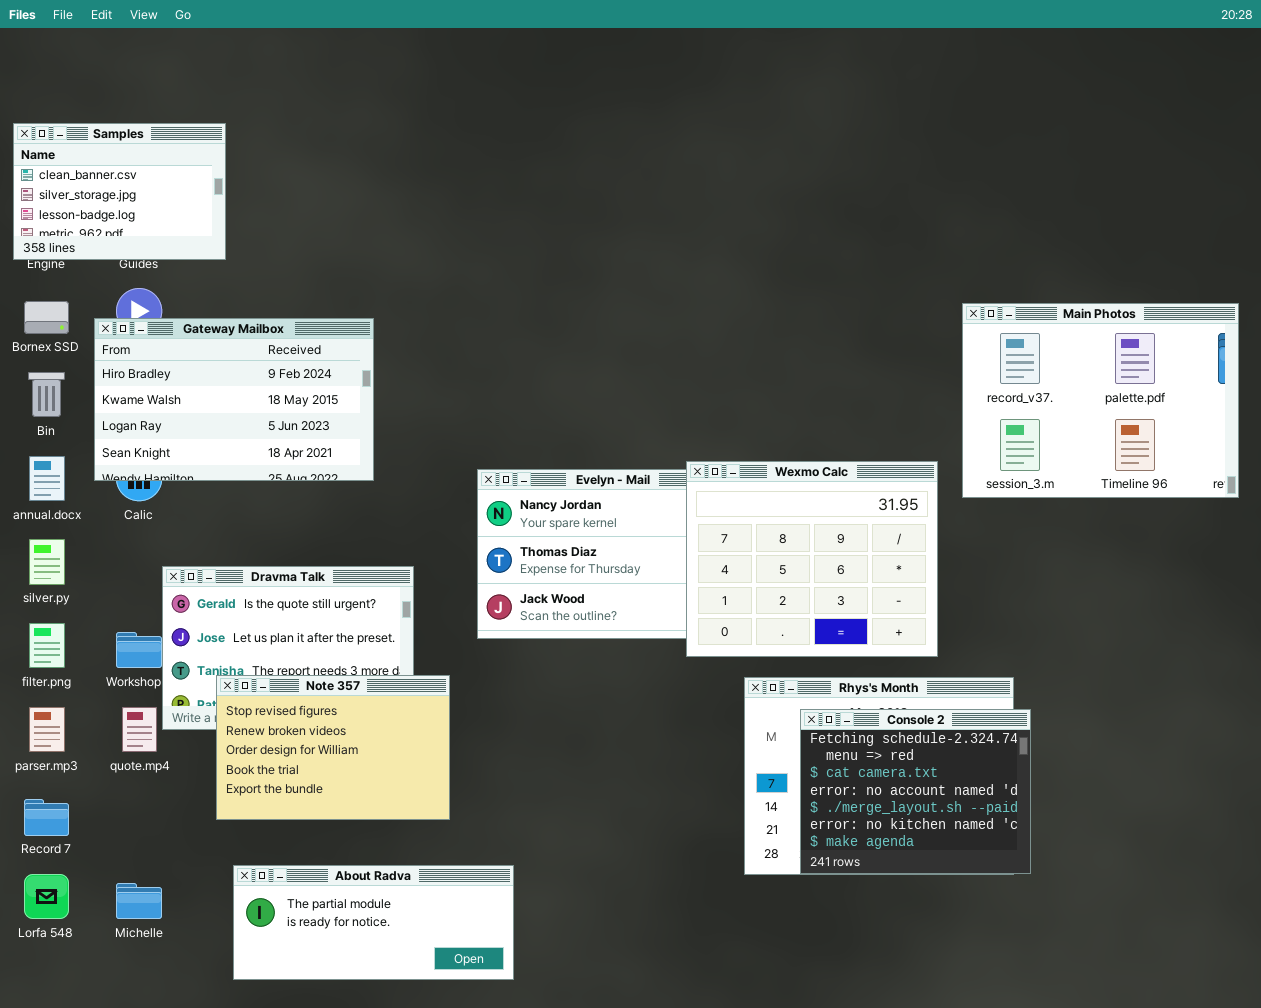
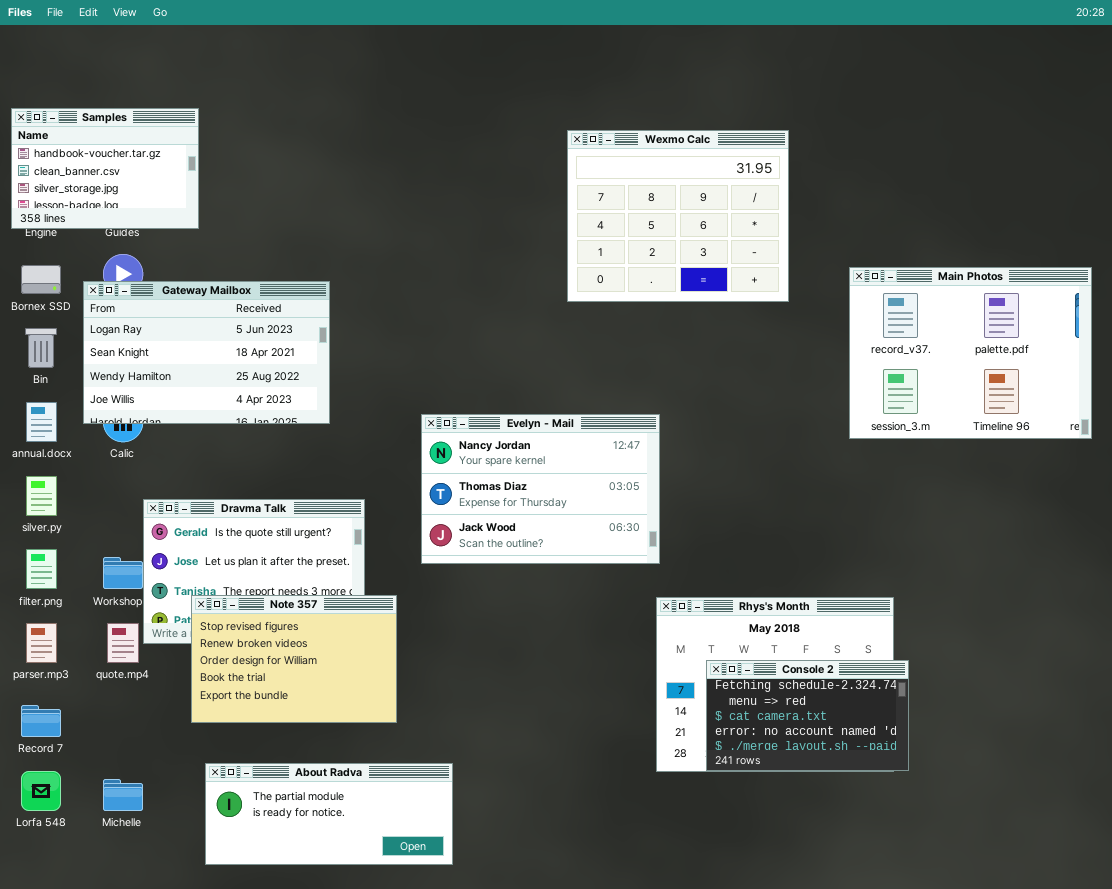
Samples: [13,123,226,260] -> [11,108,199,229], scrolled up 1 row
Gateway Mailbox: [94,318,374,481] -> [83,281,330,424], scrolled down 2 rows
Wexmo Calc: [686,461,938,657] -> [567,130,789,302], moved
Console 2: [800,709,1031,874] -> [706,660,909,771], resized

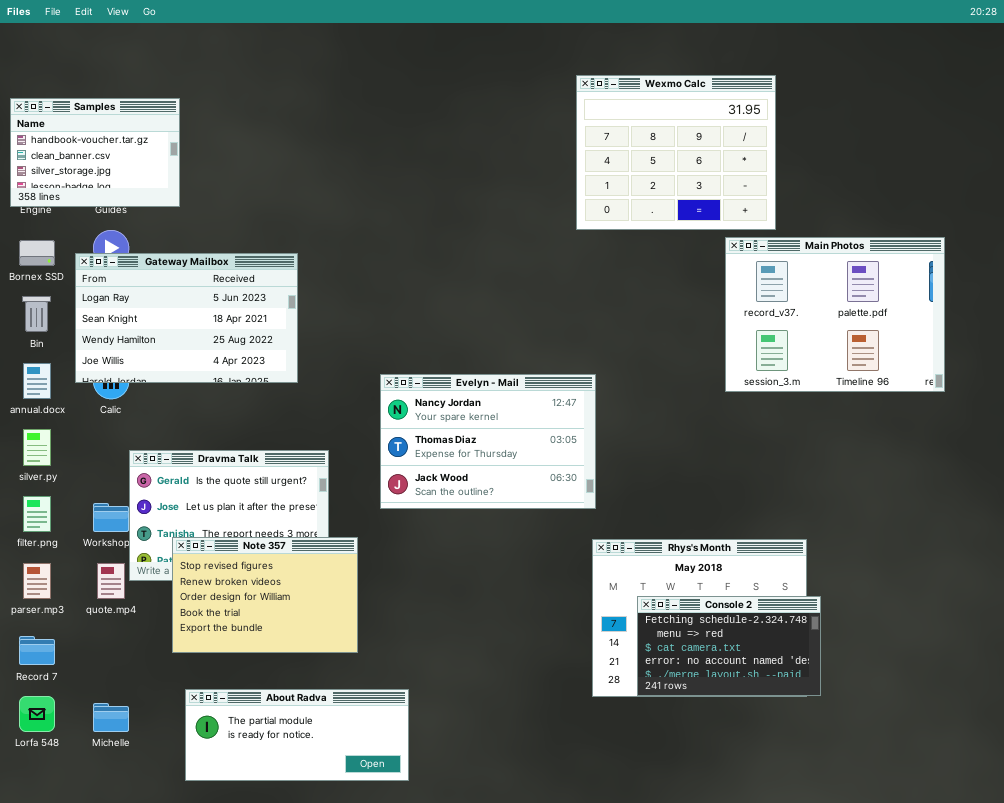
Wexmo Calc: [567,130,789,302] -> [576,75,776,230], moved
Main Photos: [849,267,1092,439] -> [725,237,945,392], moved

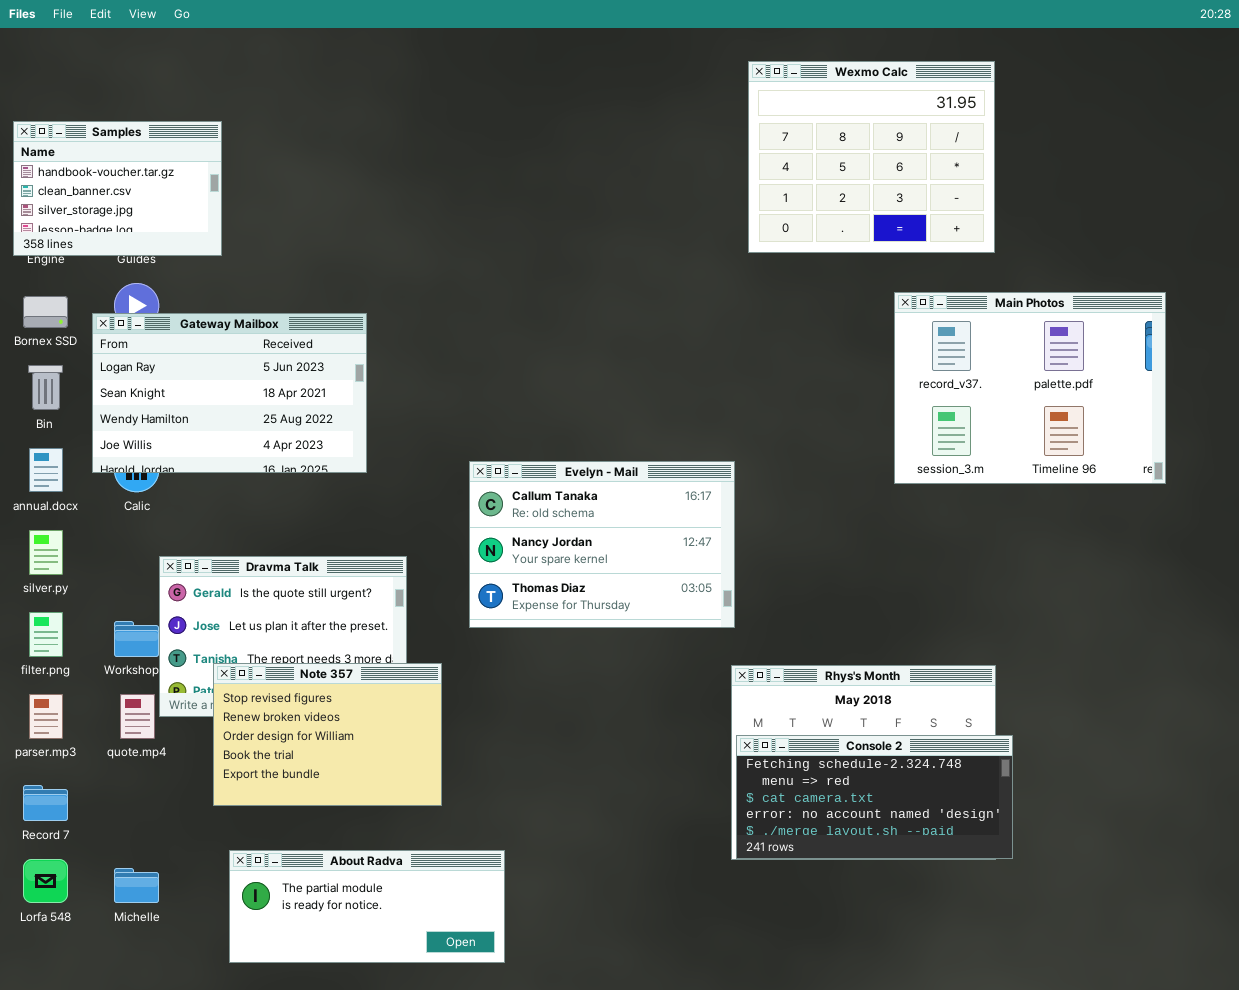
Wexmo Calc: [576,75,776,230] -> [748,61,995,253], moved
Evelyn - Mail: [380,374,596,509] -> [469,461,735,628], scrolled up 1 row
Console 2: [637,596,821,696] -> [736,735,1013,859], resized

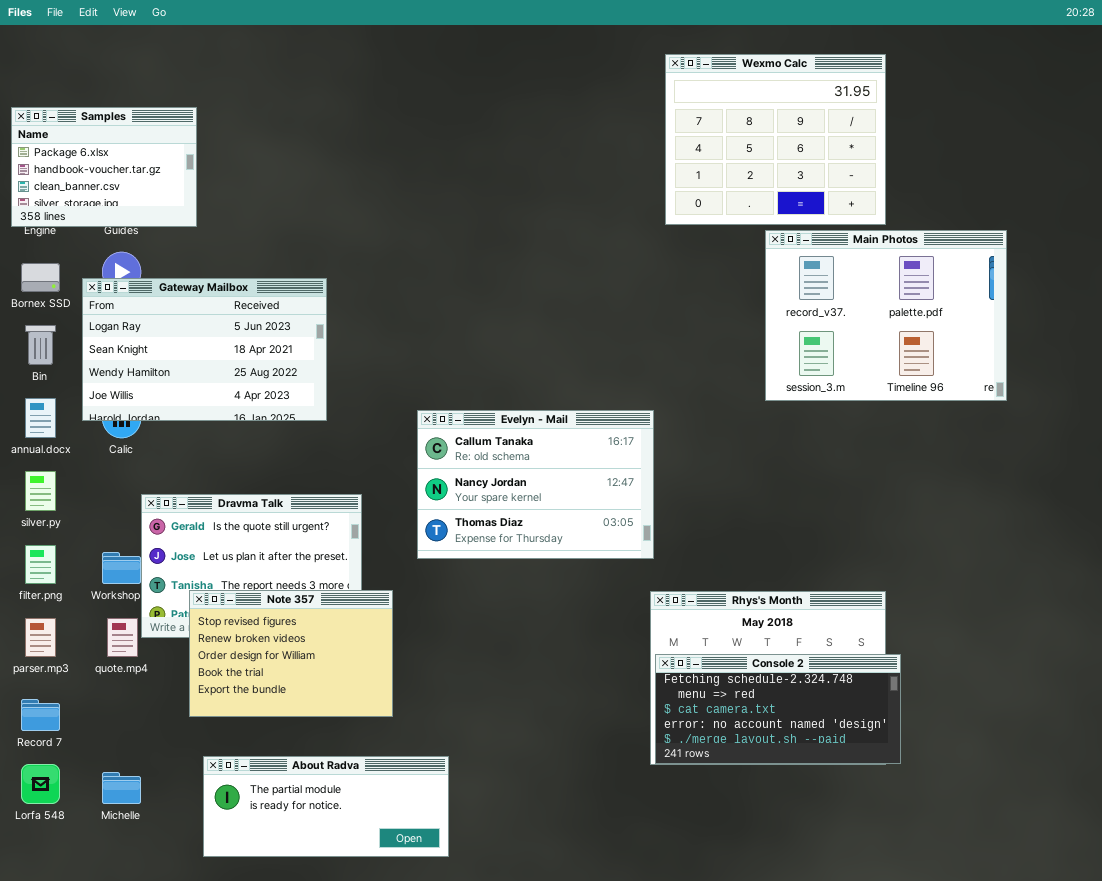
Samples: [13,121,222,256] -> [11,107,197,227], scrolled up 1 row
Main Photos: [894,292,1166,484] -> [765,230,1007,401], moved

